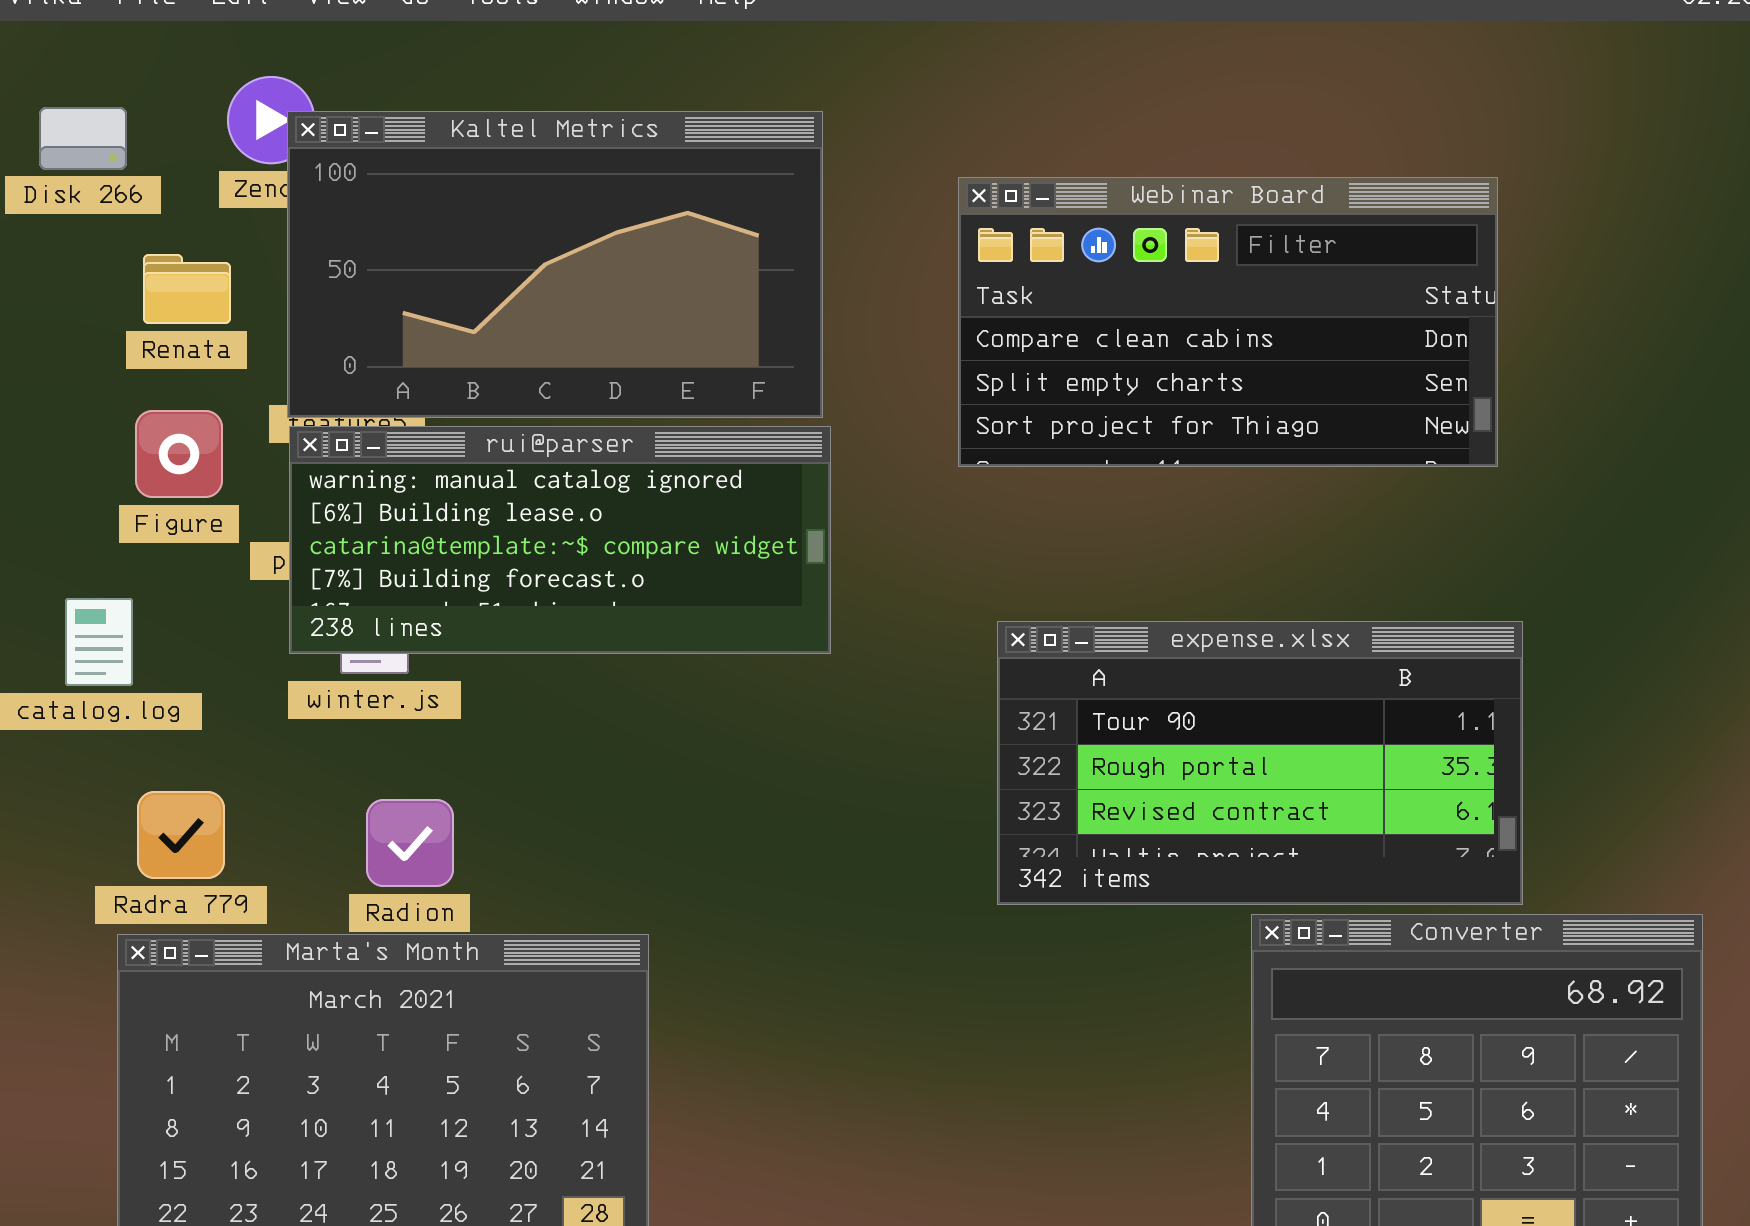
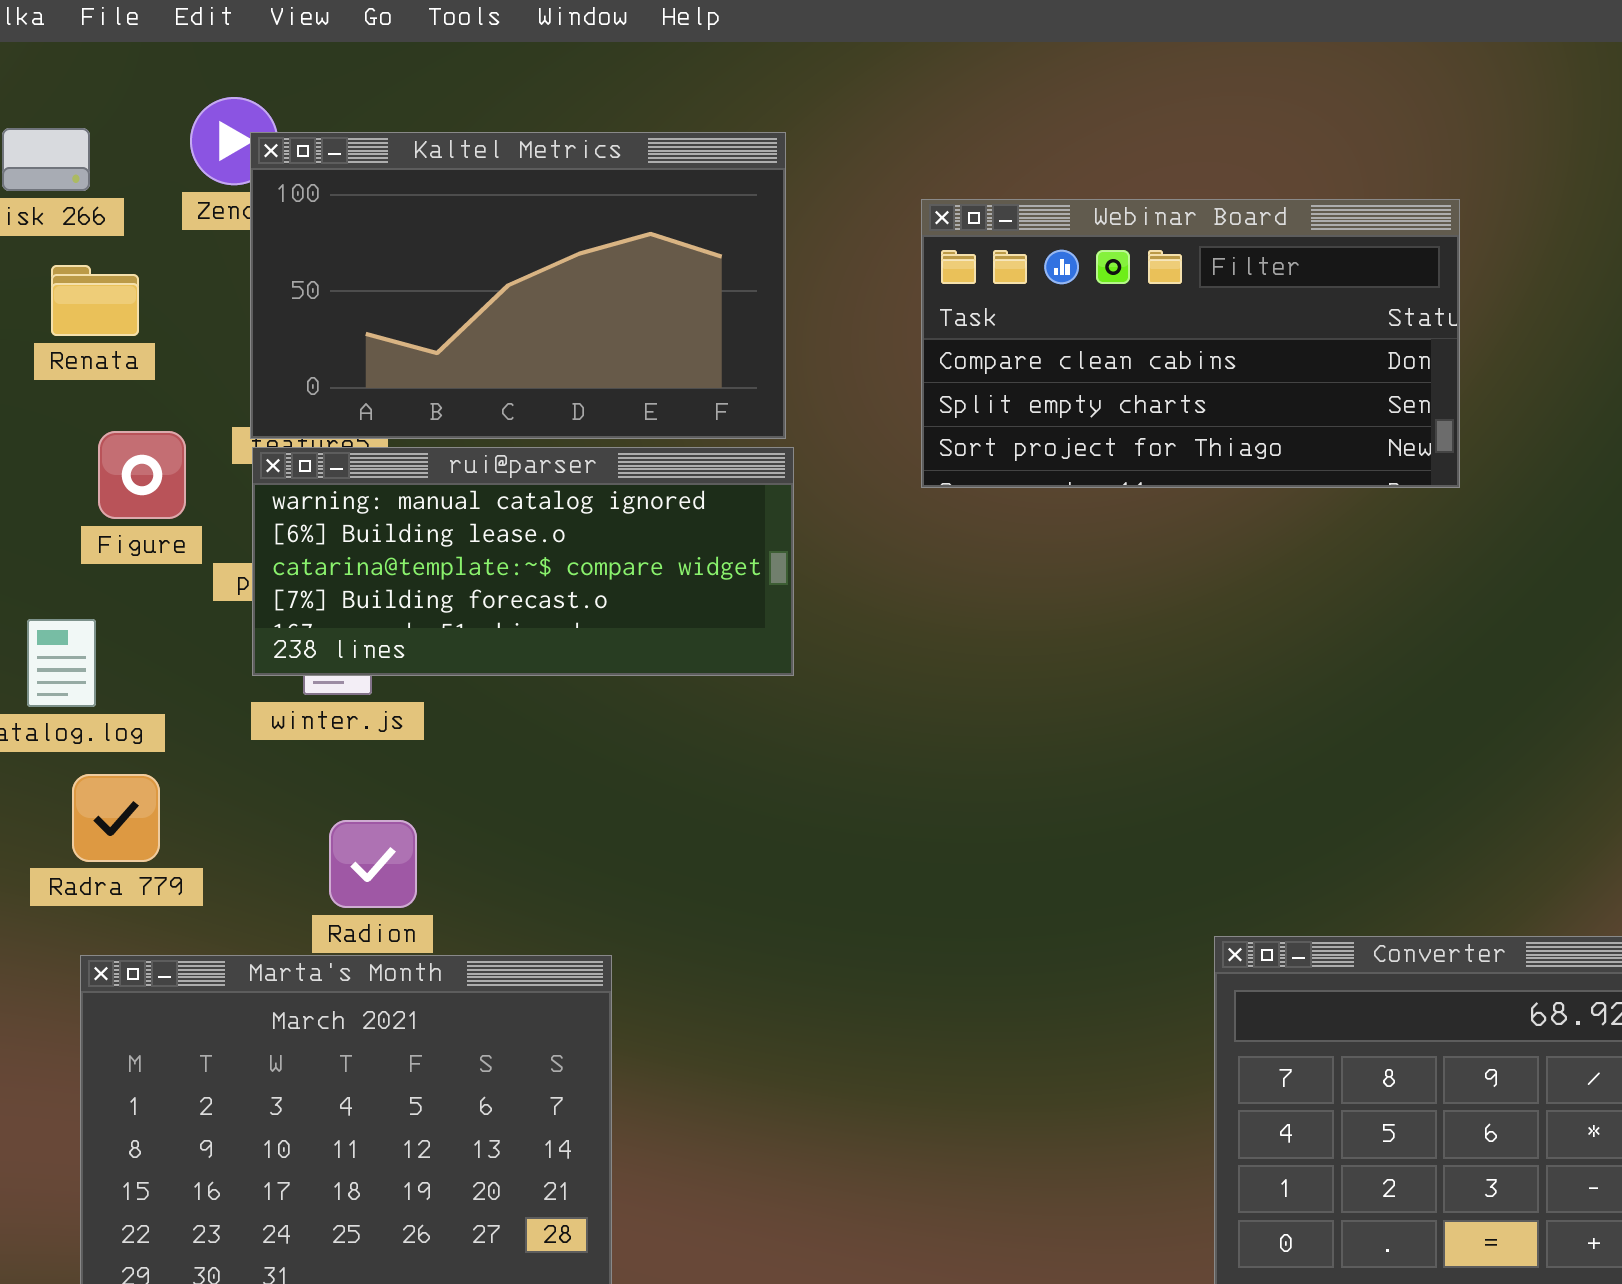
Renata: [143,254,231,324] -> [51,265,139,336], moved
expense.xlsx: [997,621,1523,905] -> none, closed
Radra 779: [137,791,225,879] -> [72,774,160,862], moved

